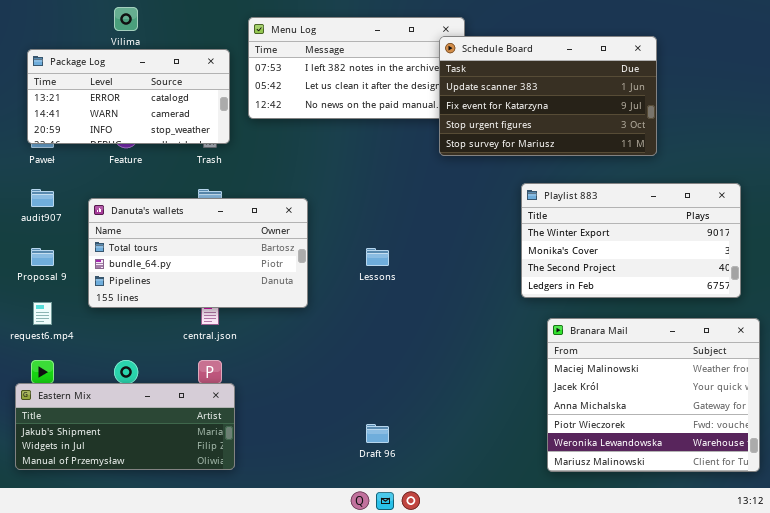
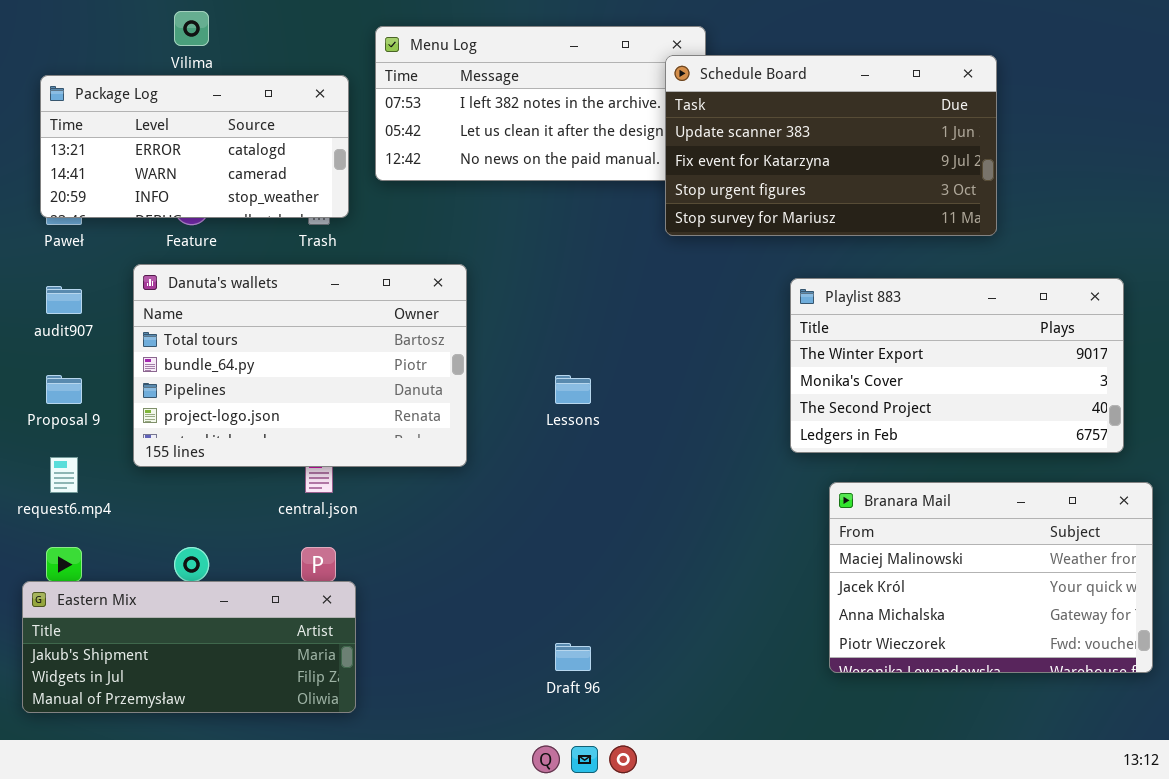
Danuta's wallets: [88,198,308,308] -> [133,264,467,467], resized
Branara Mail: [547,318,760,472] -> [829,482,1153,673], resized

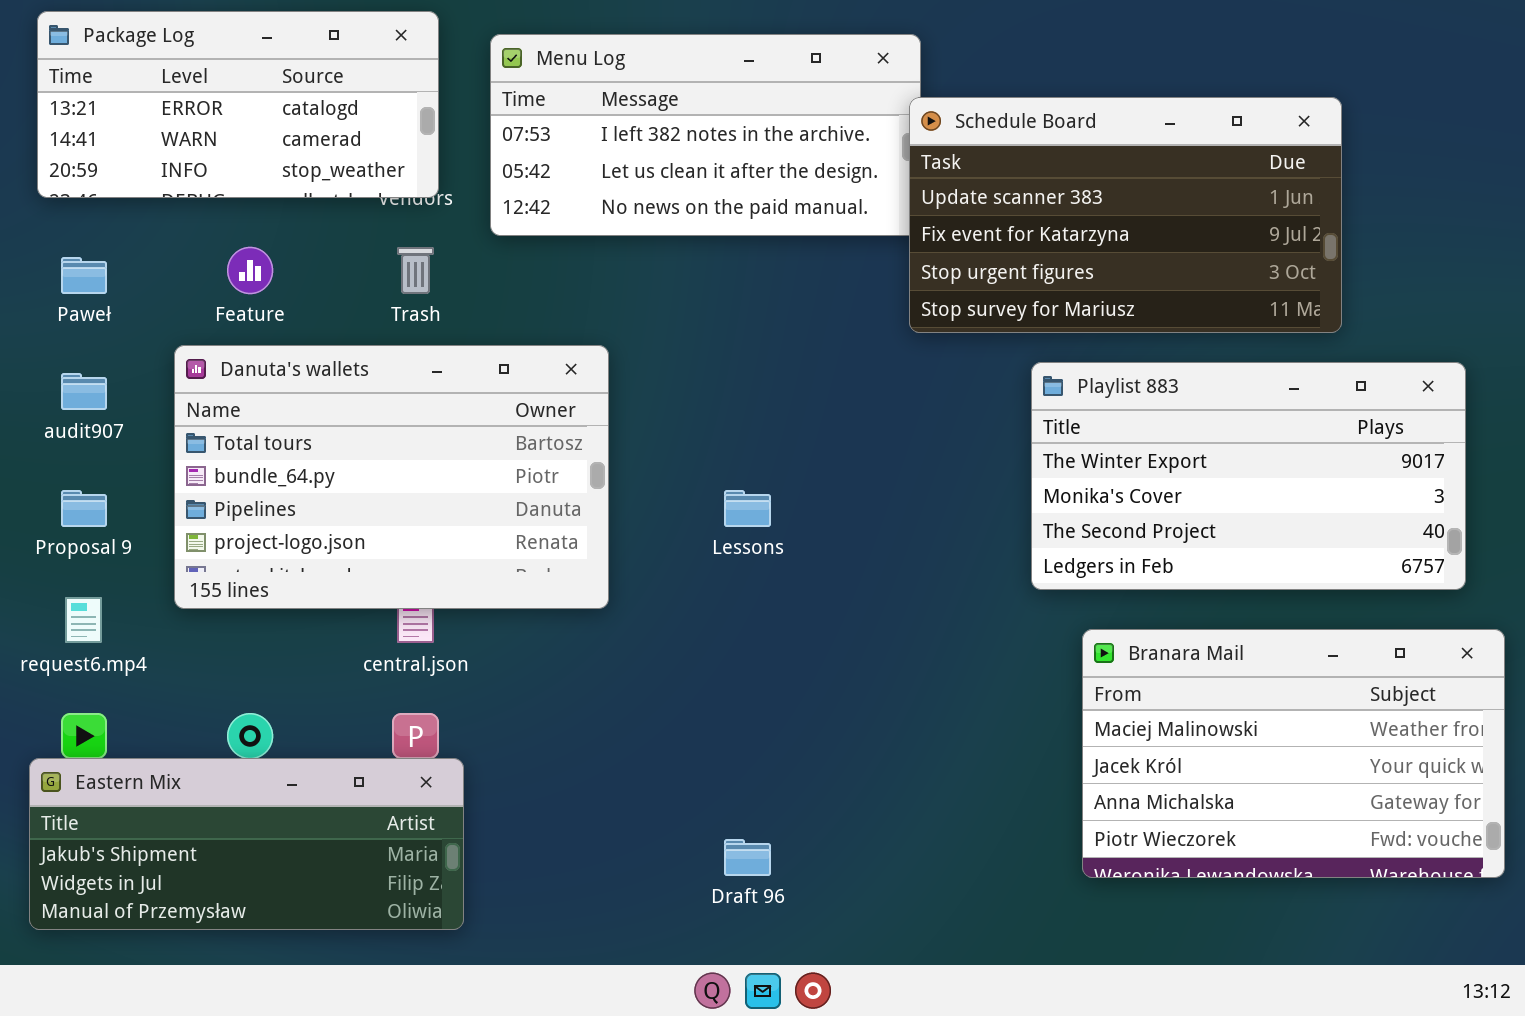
Schedule Board: [665,55,997,236] -> [909,97,1342,333], moved
Package Log: [40,75,349,218] -> [37,11,439,198], moved

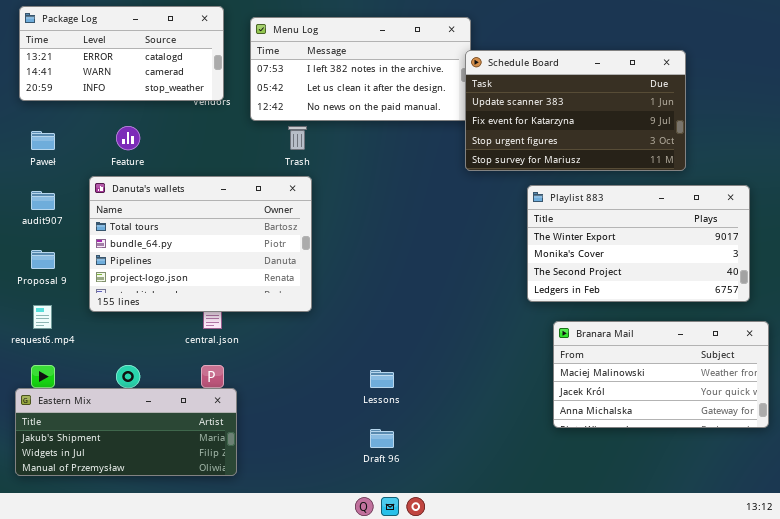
Trash: [397,247,434,294] -> [288,126,307,150], moved
Lessons: [724,490,771,527] -> [370,370,394,388], moved
Branara Mail: [1082,629,1505,878] -> [553,321,769,428], resized

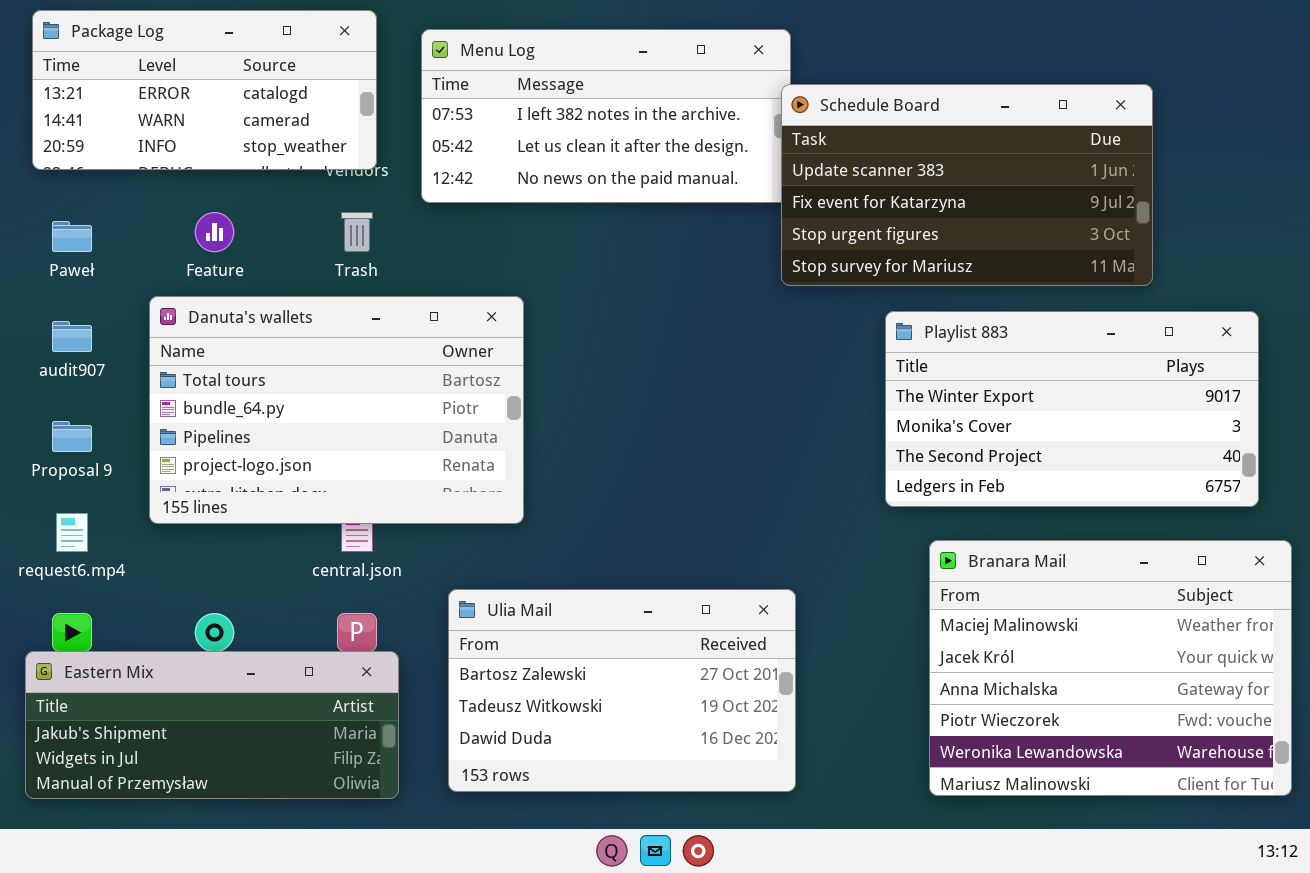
Trash: [288,126,307,150] -> [341,212,373,252], moved
Branara Mail: [553,321,769,428] -> [929,540,1292,796], resized
Ulia Mail: none -> [448,589,796,792], opened

